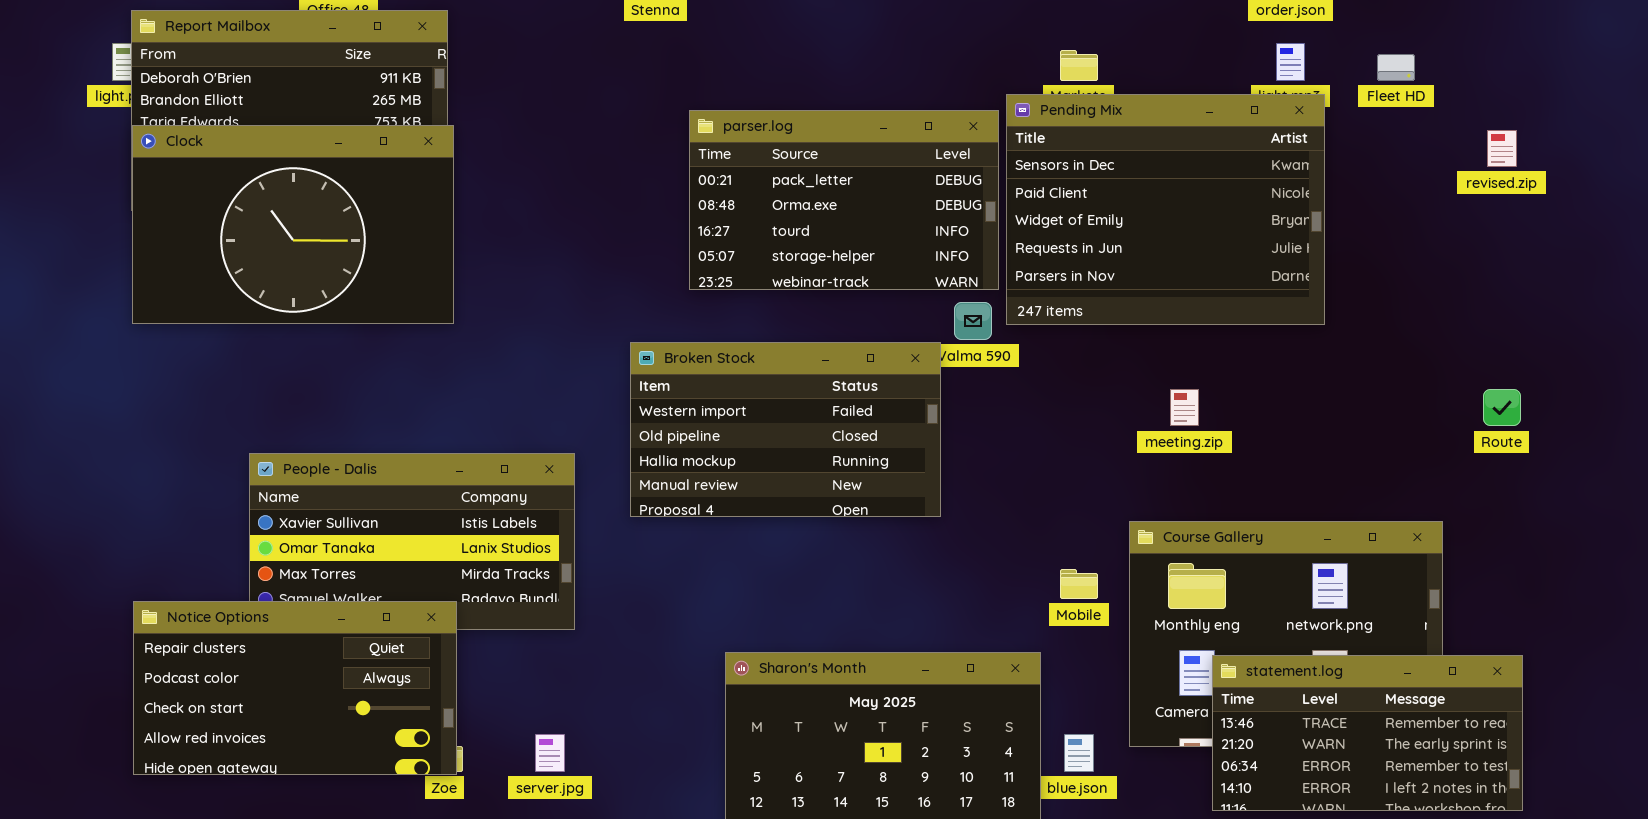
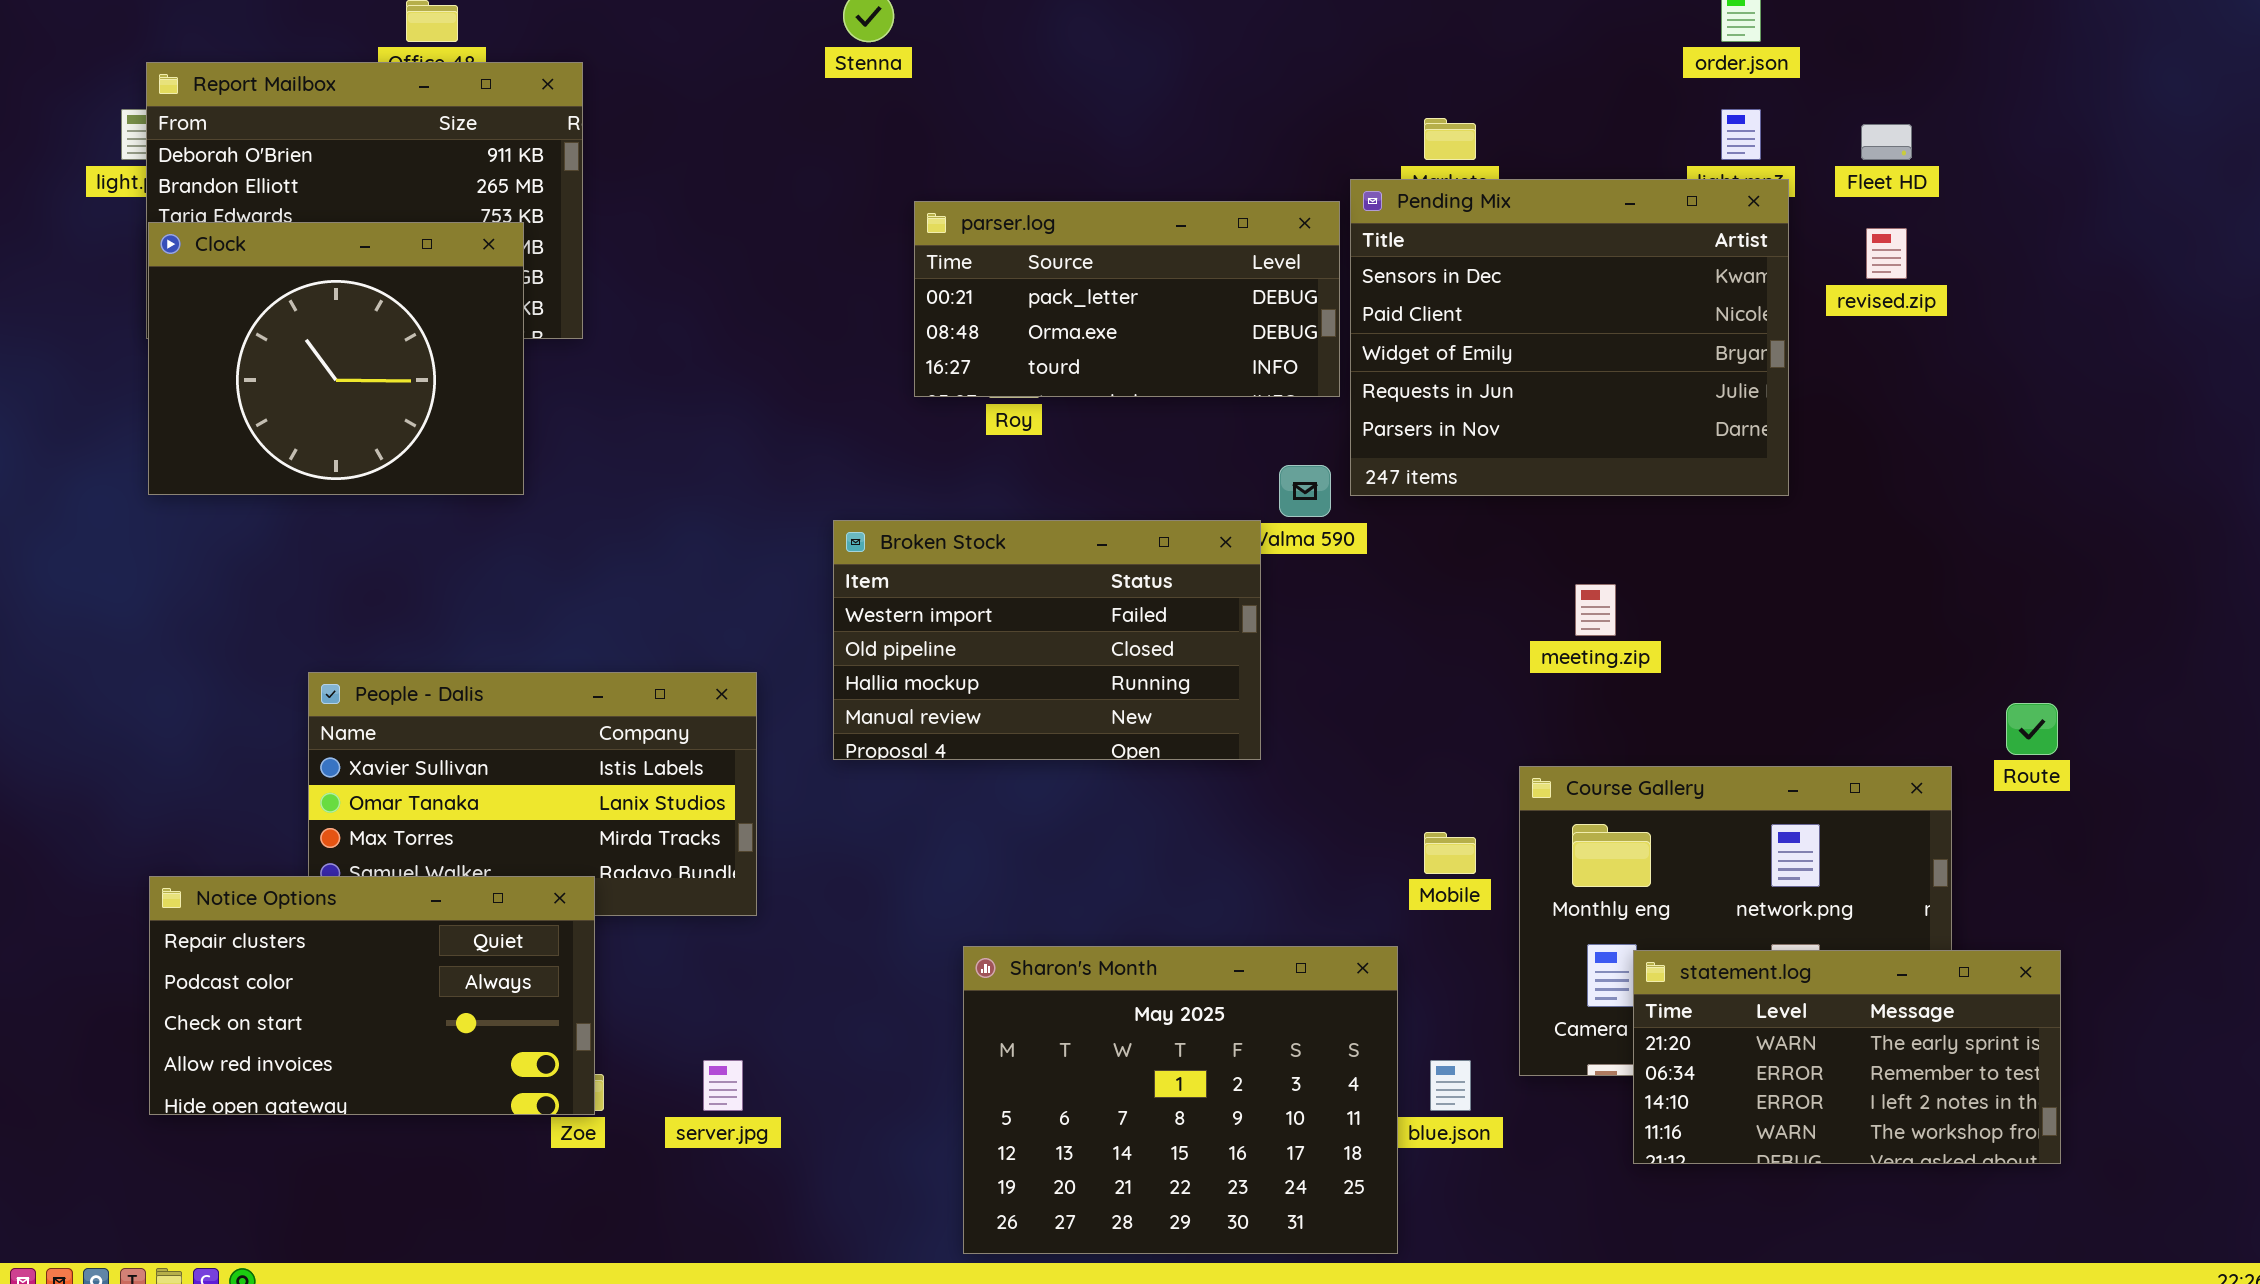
parser.log: [689,110,999,290] -> [914,201,1340,397], resized
Clock: [132,125,454,324] -> [148,222,524,495], resized
revised.zip: [1487,130,1517,167] -> [1866,228,1907,279], moved
Route: [1483,389,1521,426] -> [2006,703,2058,755], moved
statement.log: [1212,655,1523,811] -> [1633,950,2061,1164], scrolled down 1 row

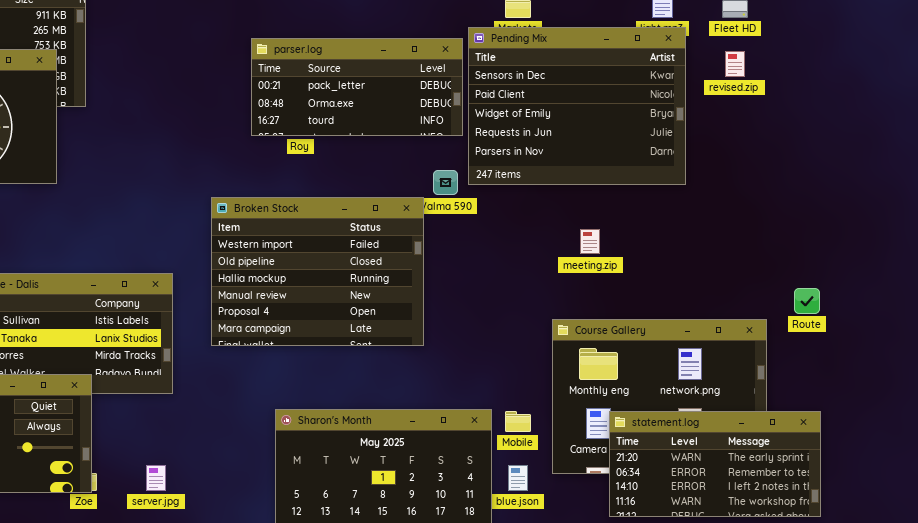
Broken Stock: [833,520,1261,760] -> [211,197,424,346], resized
Mobile: [1424,832,1476,874] -> [505,411,531,432], moved

